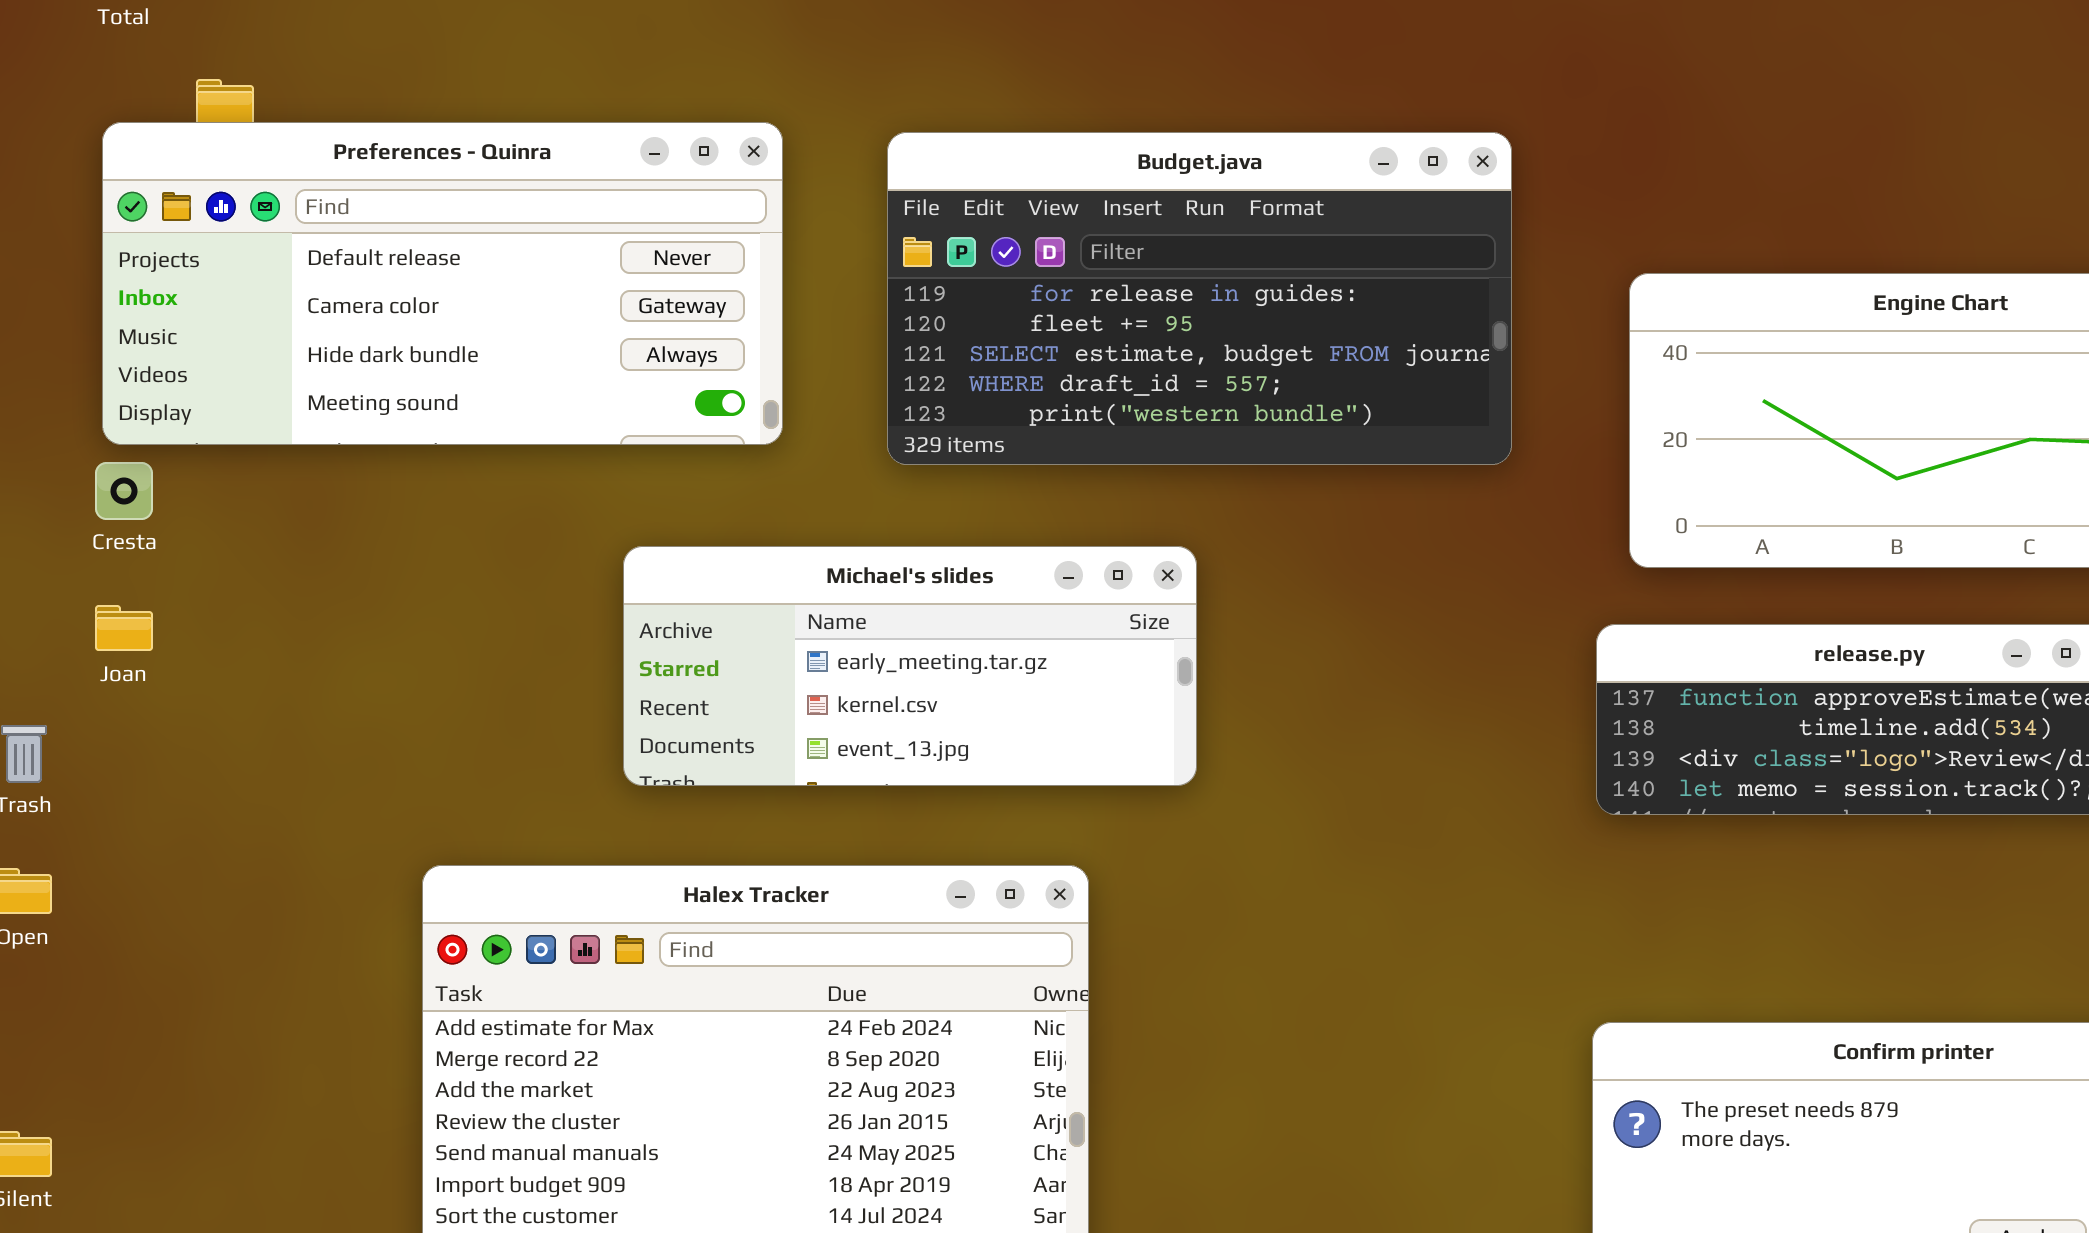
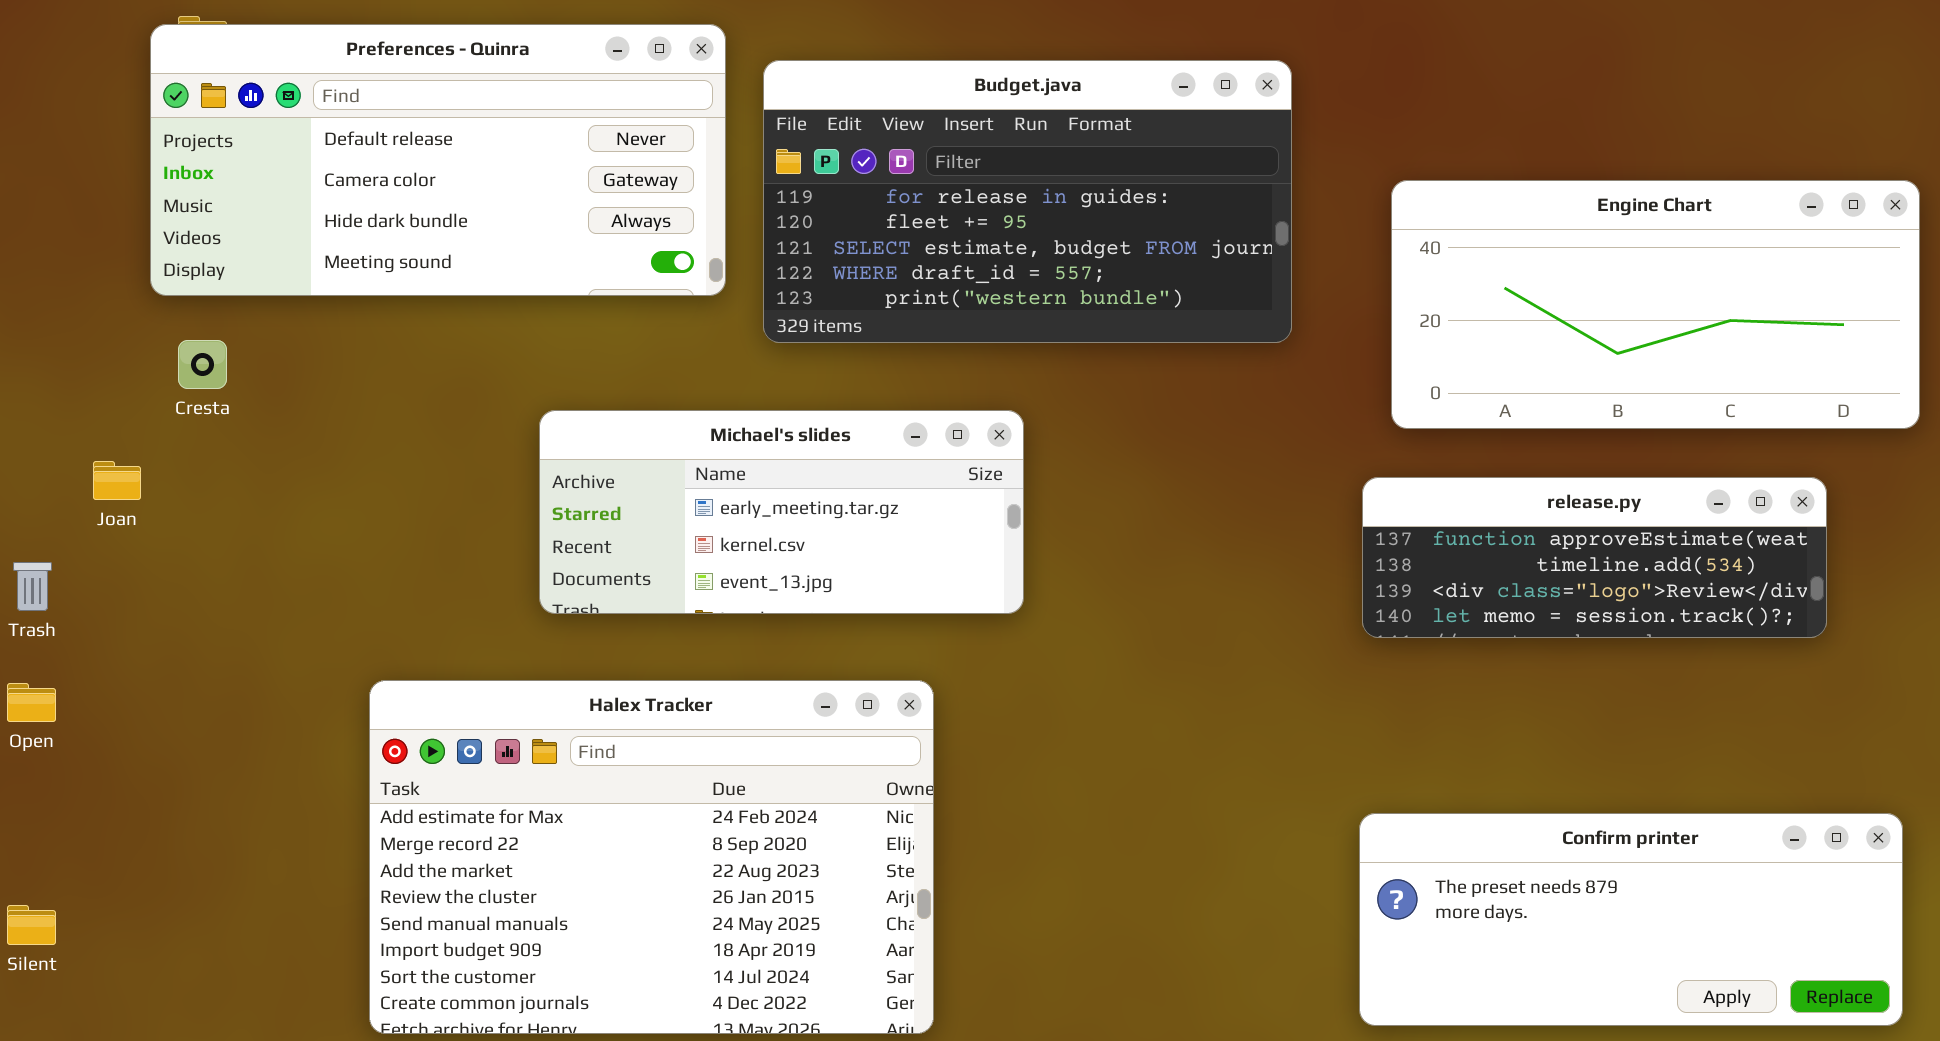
Preferences - Quinra: [102,122,783,445] -> [150,24,726,296], moved
Cresta: [95,462,153,520] -> [178,340,227,389], moved

